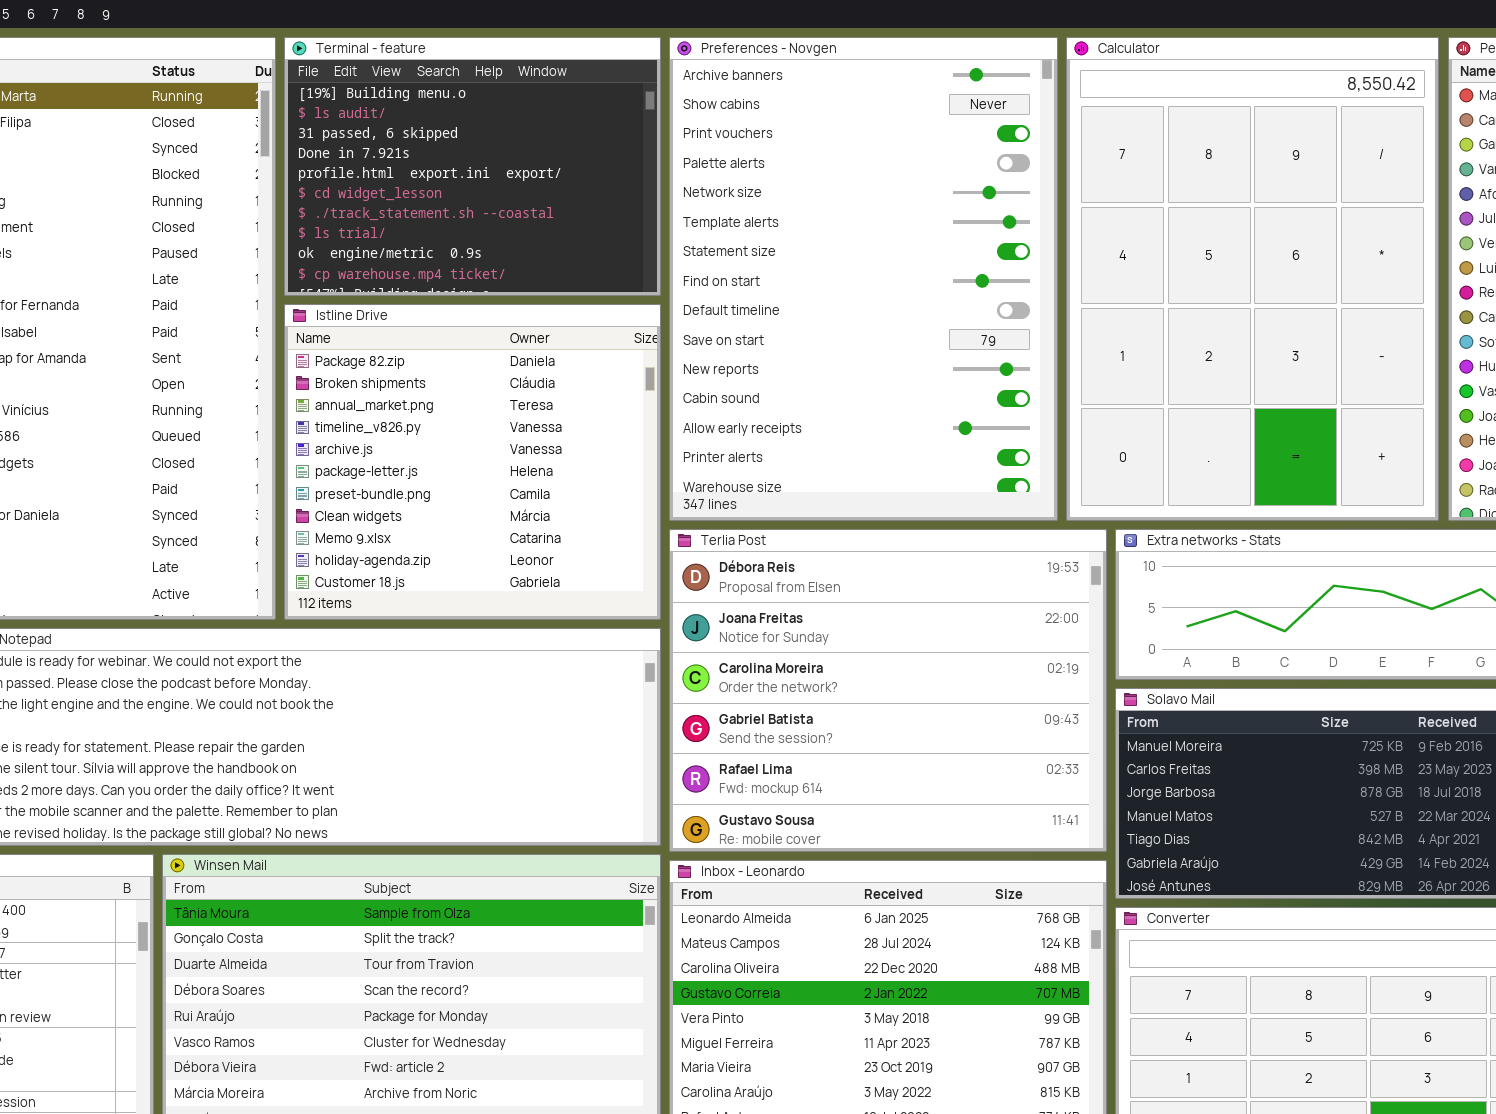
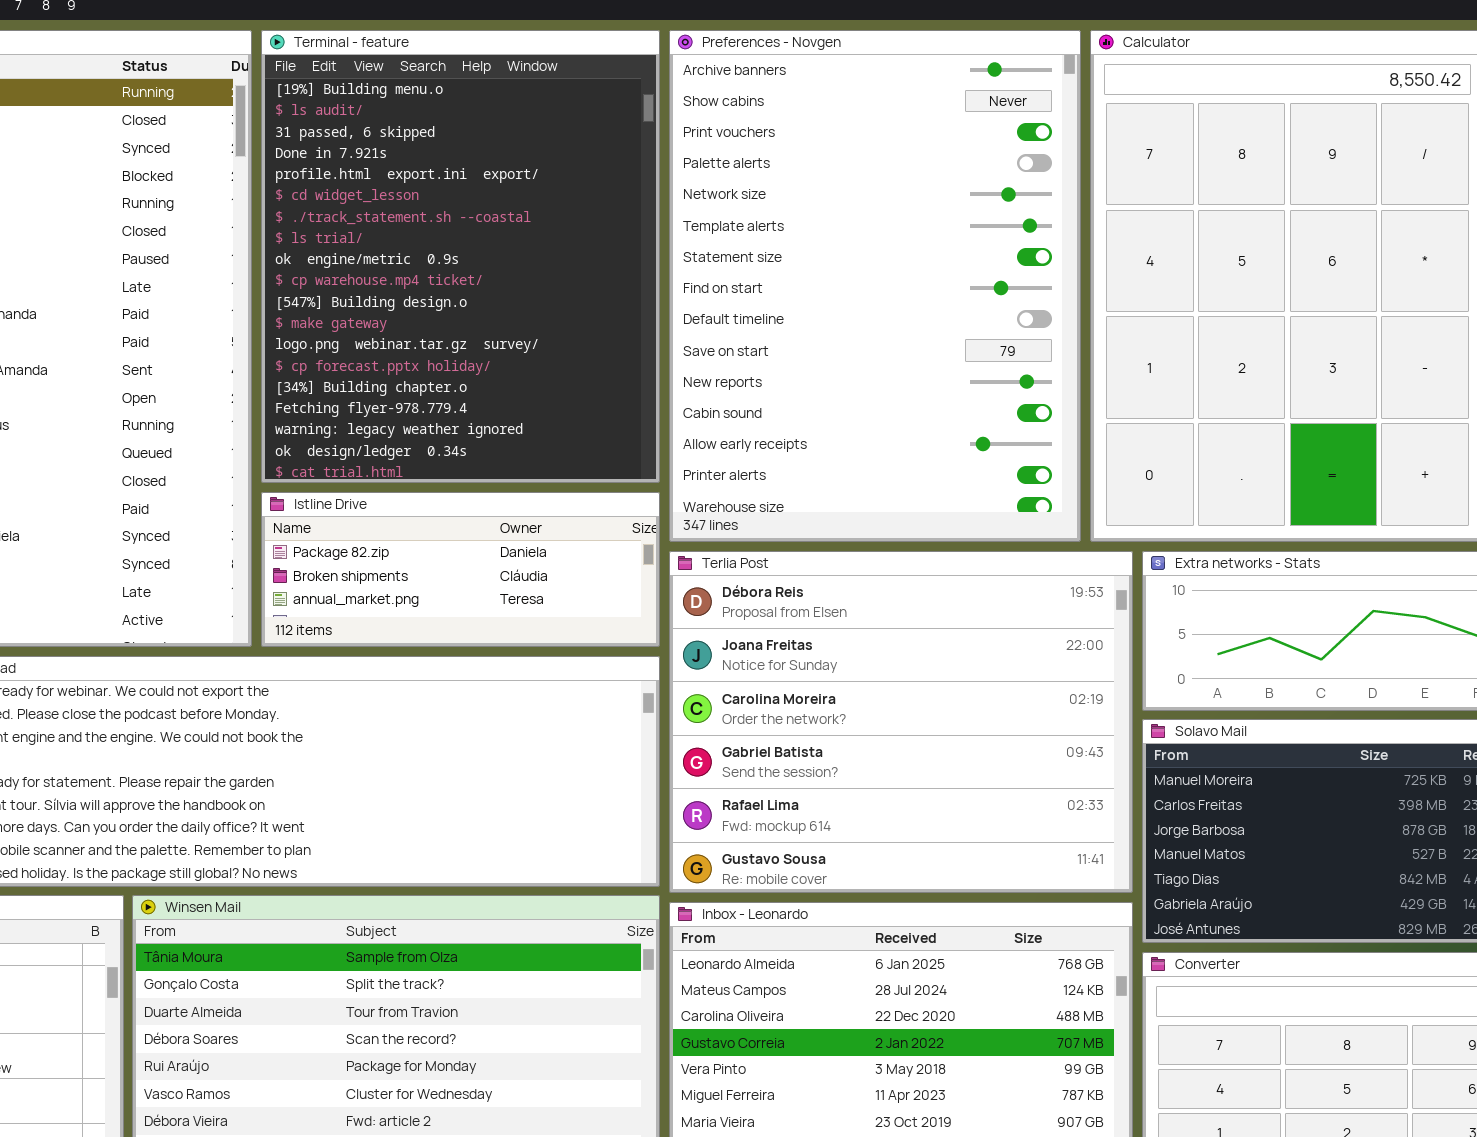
Terminal - feature: [284,37,661,296] -> [261,30,660,483], resized
Istline Drive: [284,304,661,620] -> [261,492,660,647], resized

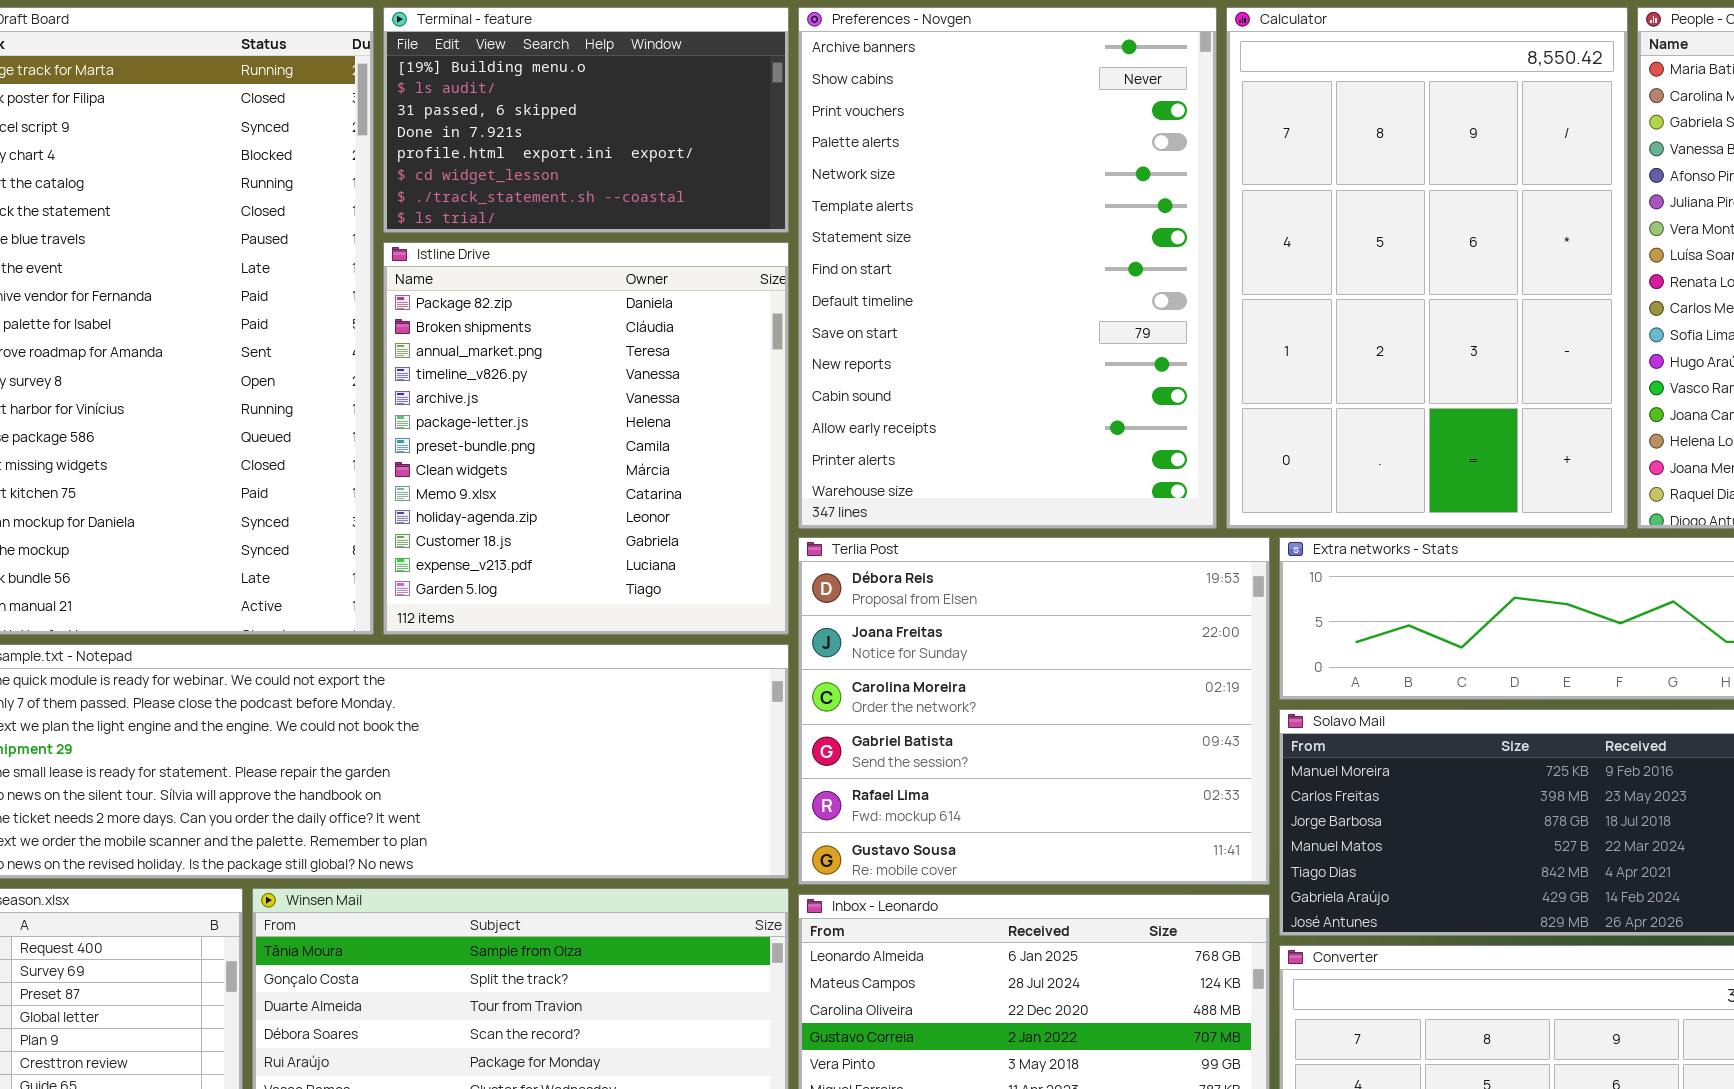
Terminal - feature: [261,30,660,483] -> [383,7,789,233], resized
Istline Drive: [261,492,660,647] -> [383,242,789,635], resized

